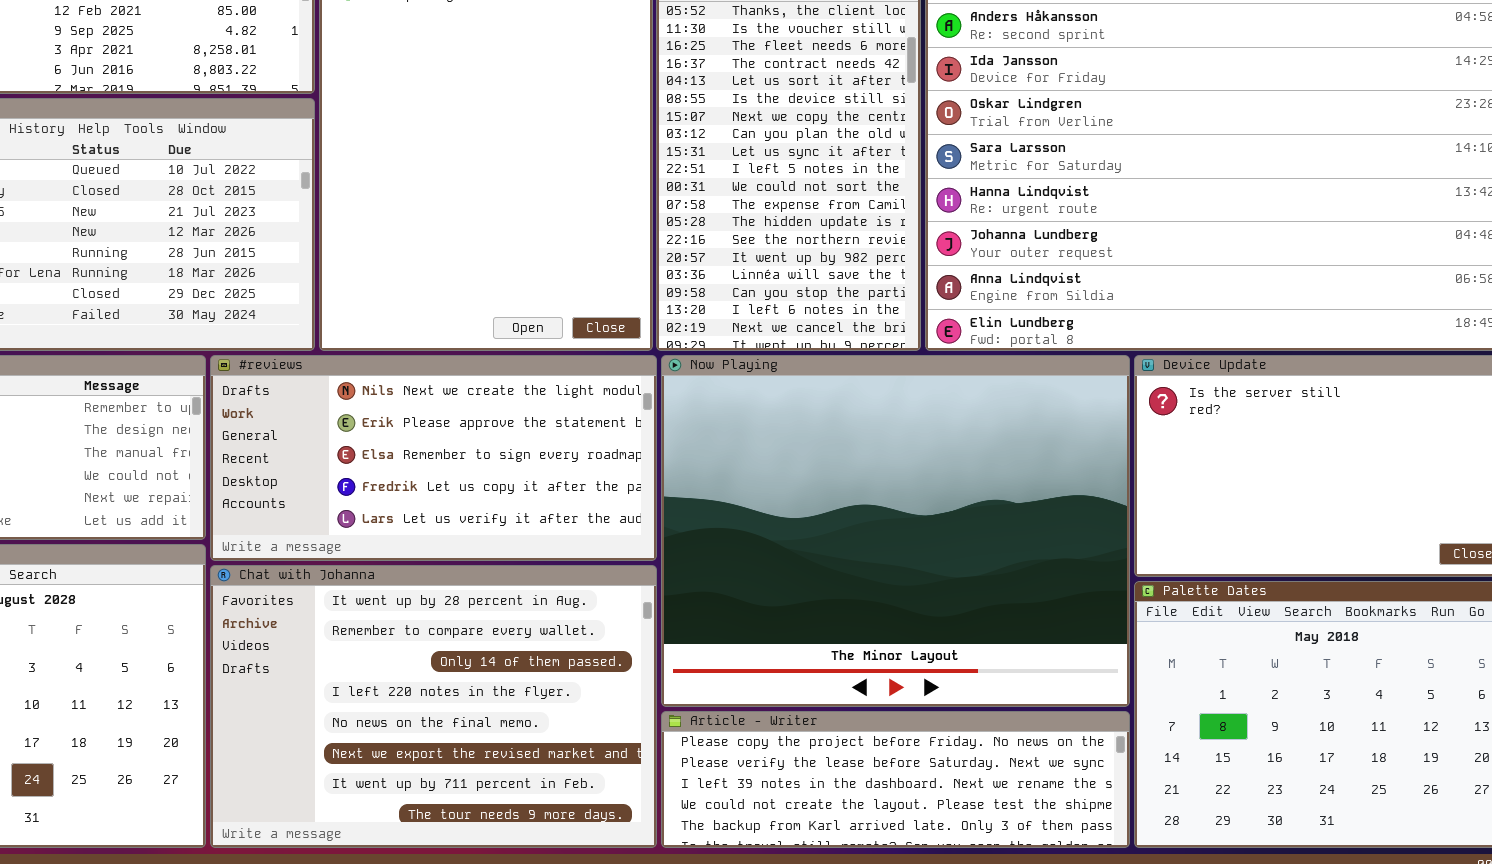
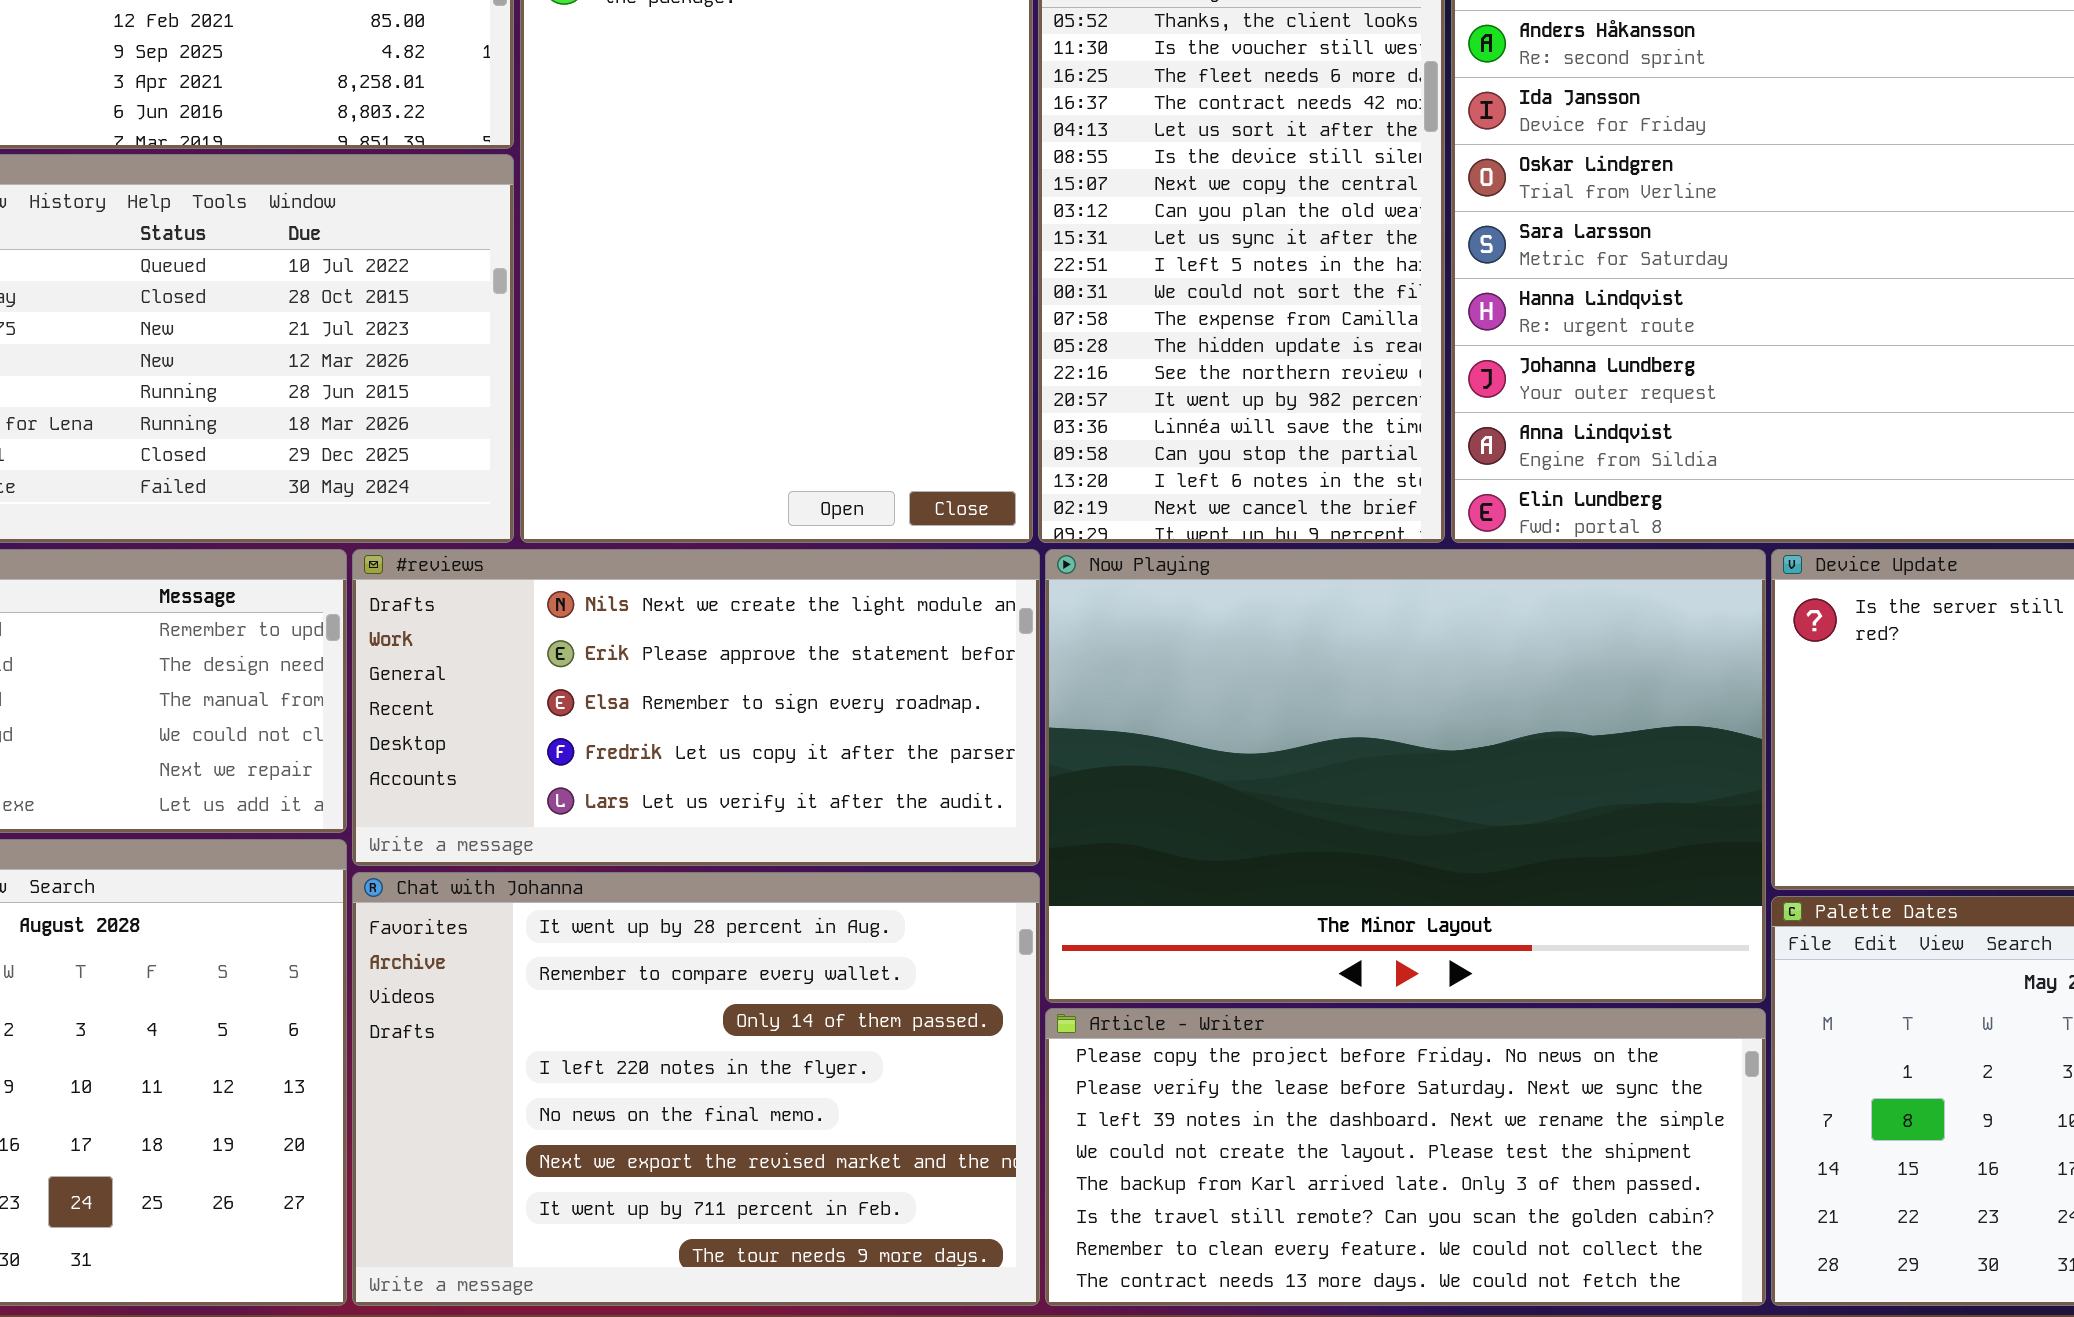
Now Playing: [661,355,1130,707] -> [1045,549,1766,1003], resized
Article - Writer: [661,711,1130,848] -> [1045,1008,1766,1306], resized

